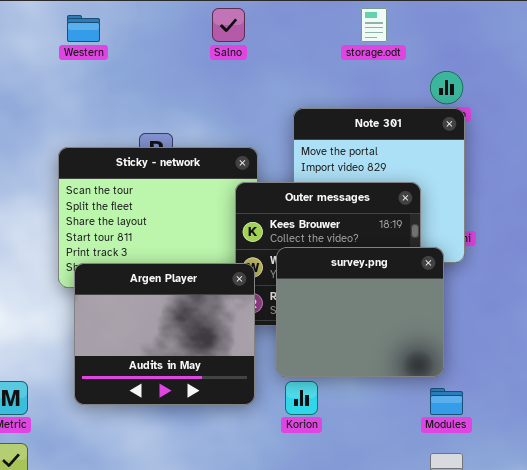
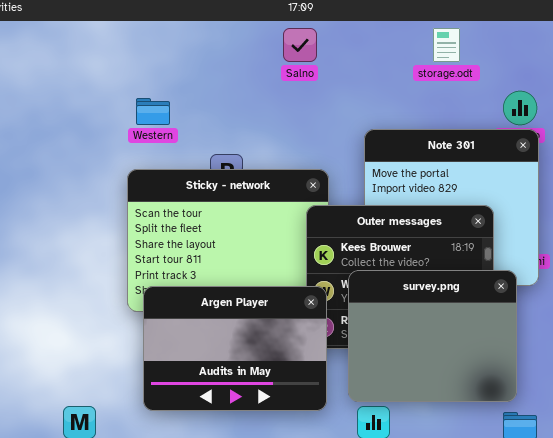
Western: [67,15,100,42] -> [136,98,170,125], moved
Argen Player: [74,263,255,405] -> [143,286,327,411], resized

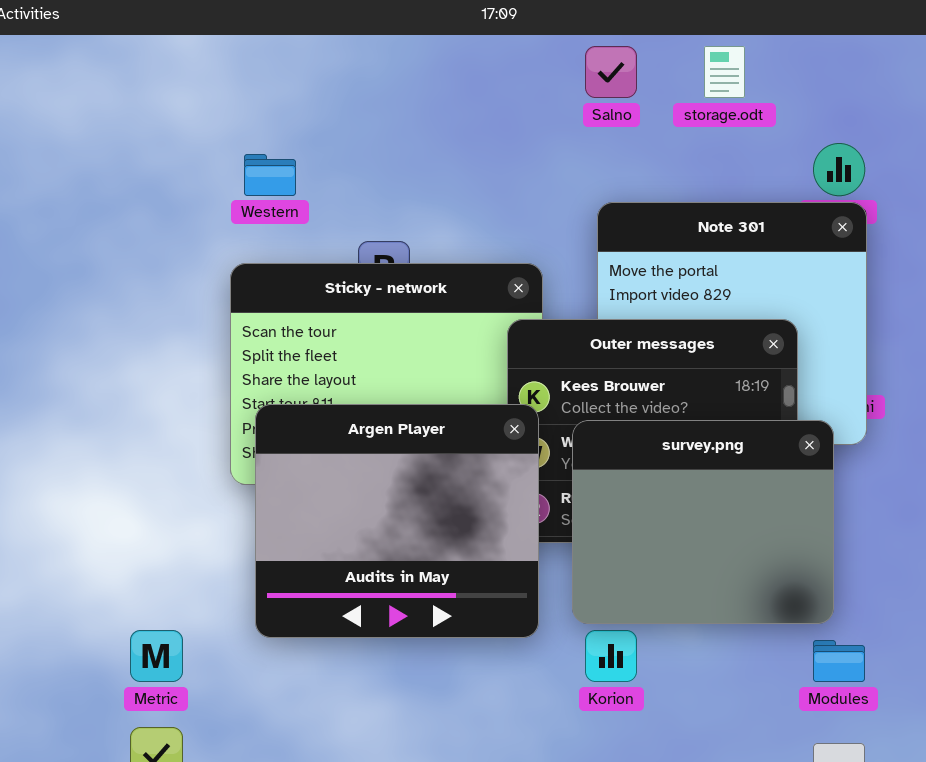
Salno: [283,28,317,62] -> [585,46,637,98], moved
Argen Player: [143,286,327,411] -> [255,404,539,638], resized

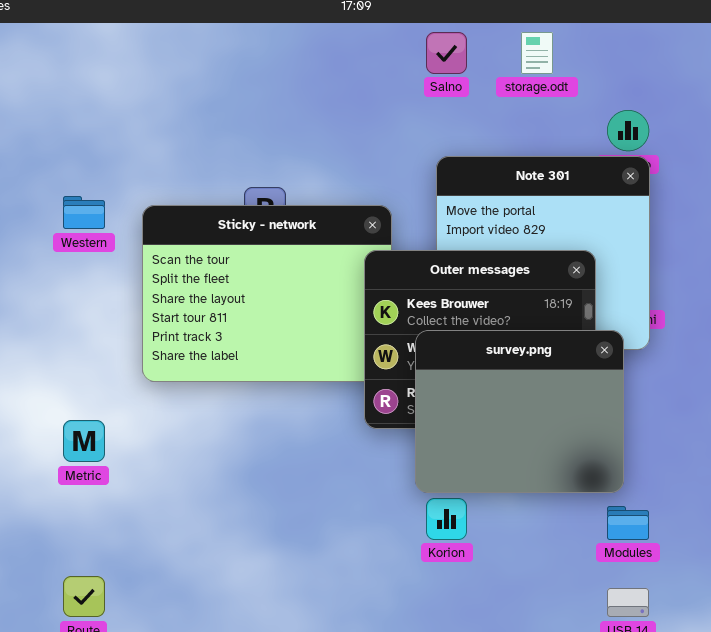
Western: [244,154,296,196] -> [63,196,105,229], moved
Argen Player: [255,404,539,638] -> none, closed
Metric: [130,630,183,682] -> [63,420,105,462], moved

